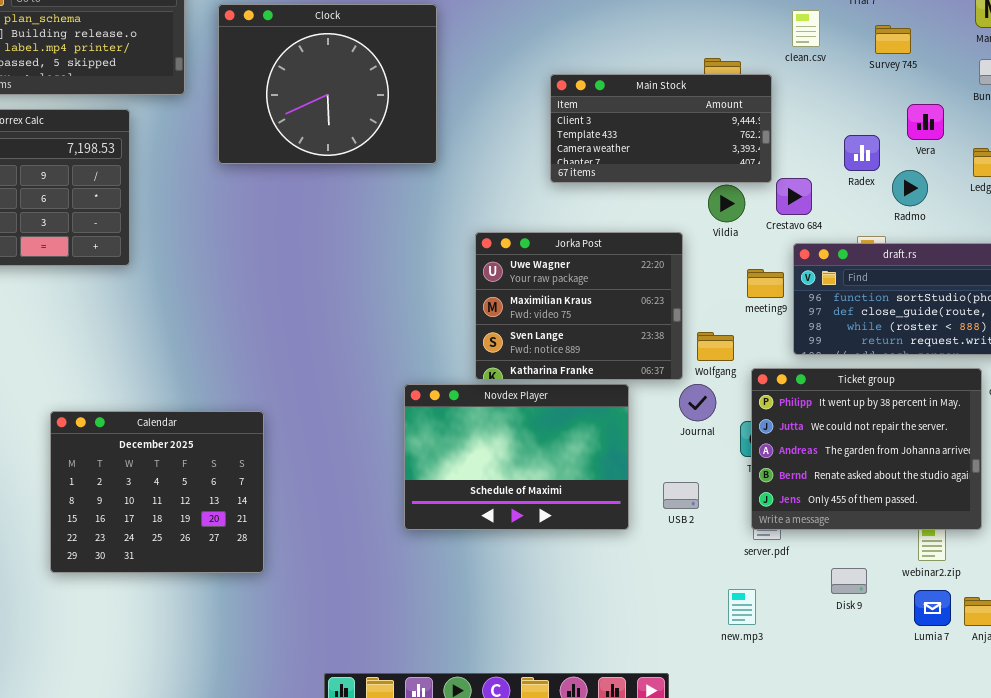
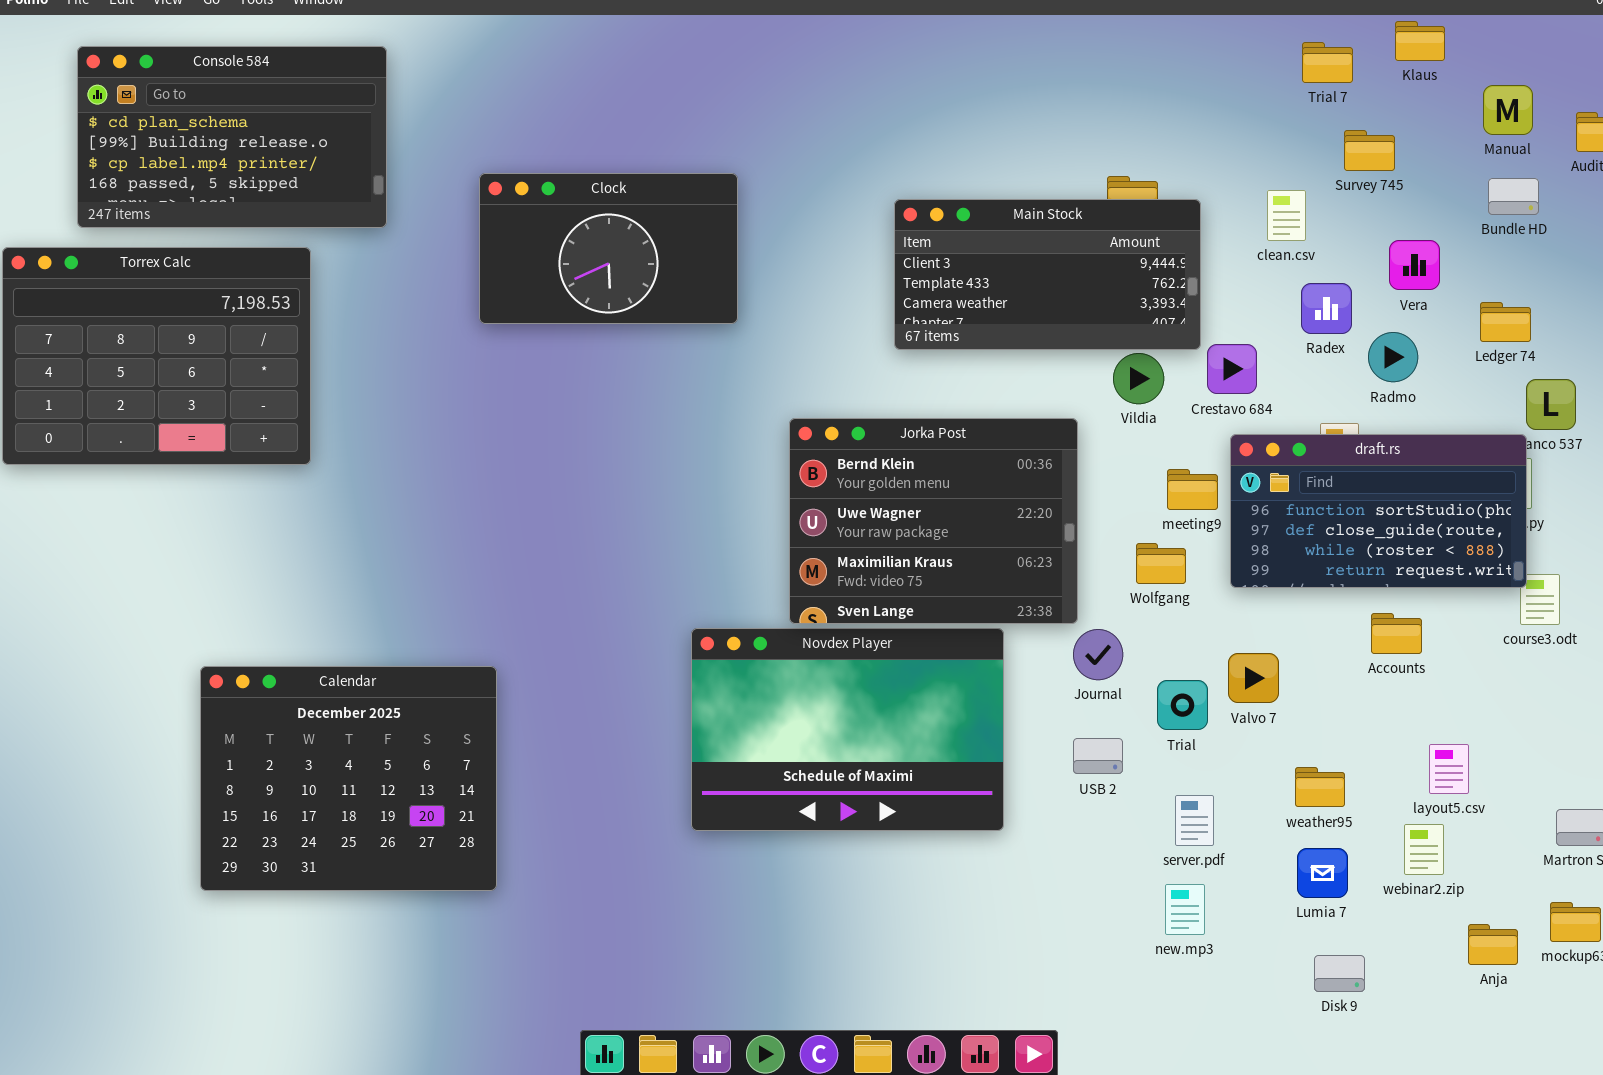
Clock: [218,4,437,164] -> [479,173,738,324], resized
clean.csv: [792,10,820,47] -> [1267,190,1306,241], moved
Jorka Post: [475,232,683,380] -> [789,418,1078,624], scrolled up 1 row
Wolfgang: [697,332,734,361] -> [1136,543,1186,584], moved
Ticket group: [751,368,982,530] -> none, closed
USB 2: [663,482,699,509] -> [1073,738,1123,774], moved
Disk 9: [831,568,867,594] -> [1314,955,1365,992], moved
new.mp3: [728,589,756,625] -> [1165,884,1205,935], moved
Lumia 7: [914,590,951,626] -> [1297,848,1348,898], moved

